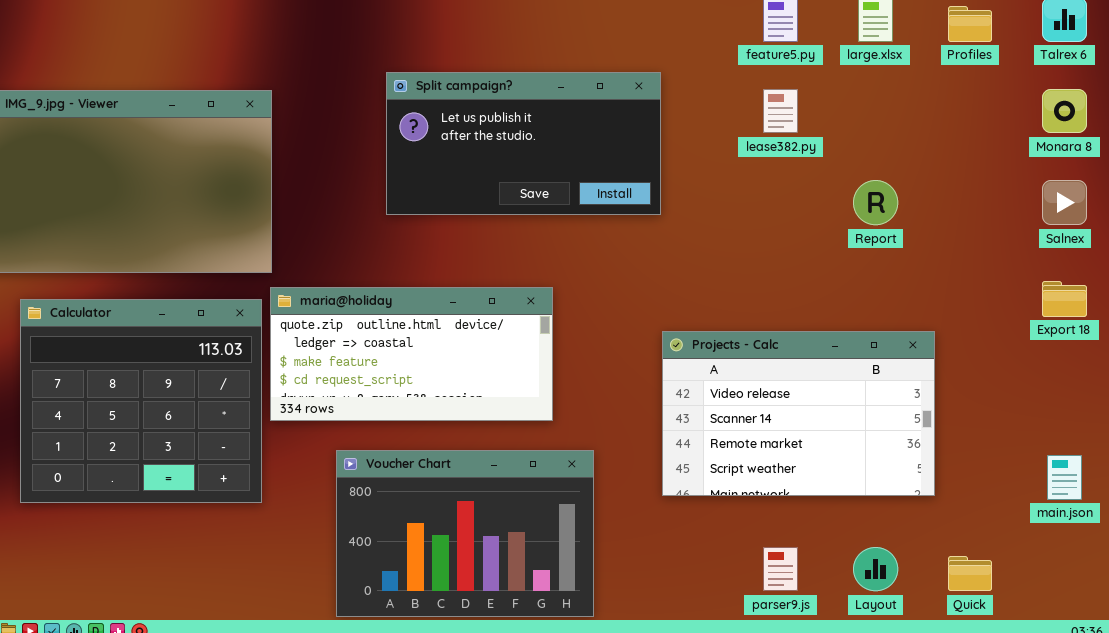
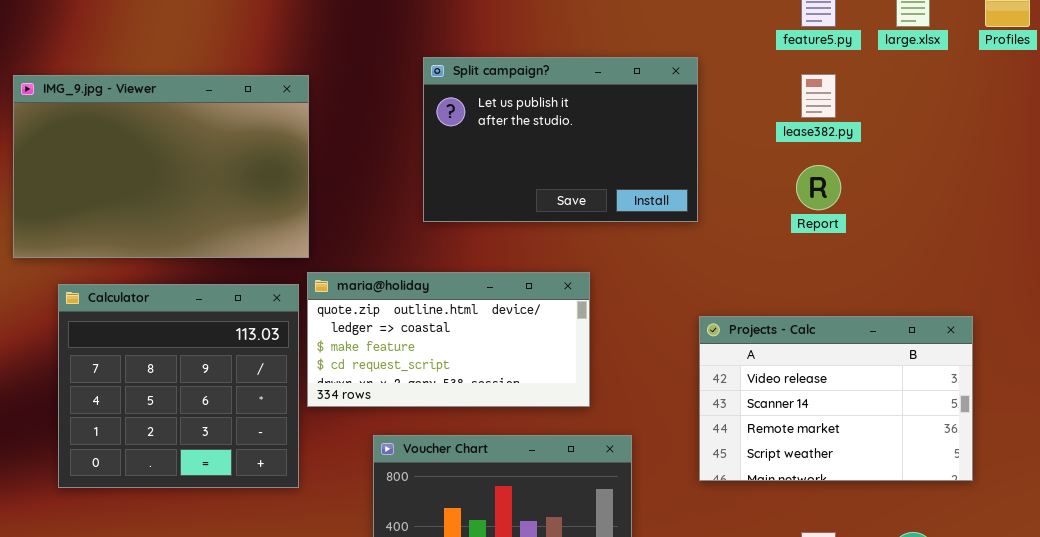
Split campaign?: [386,72,661,215] -> [423,57,698,222], resized
Report: [853,180,898,225] -> [796,165,841,210], moved

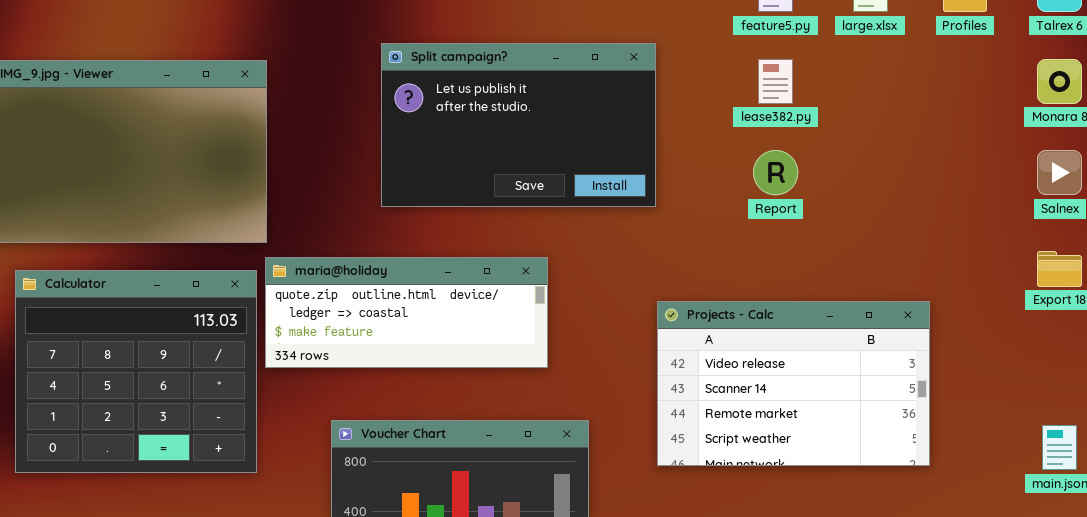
maria@holiday: [307,272,590,407] -> [265,257,548,368], resized

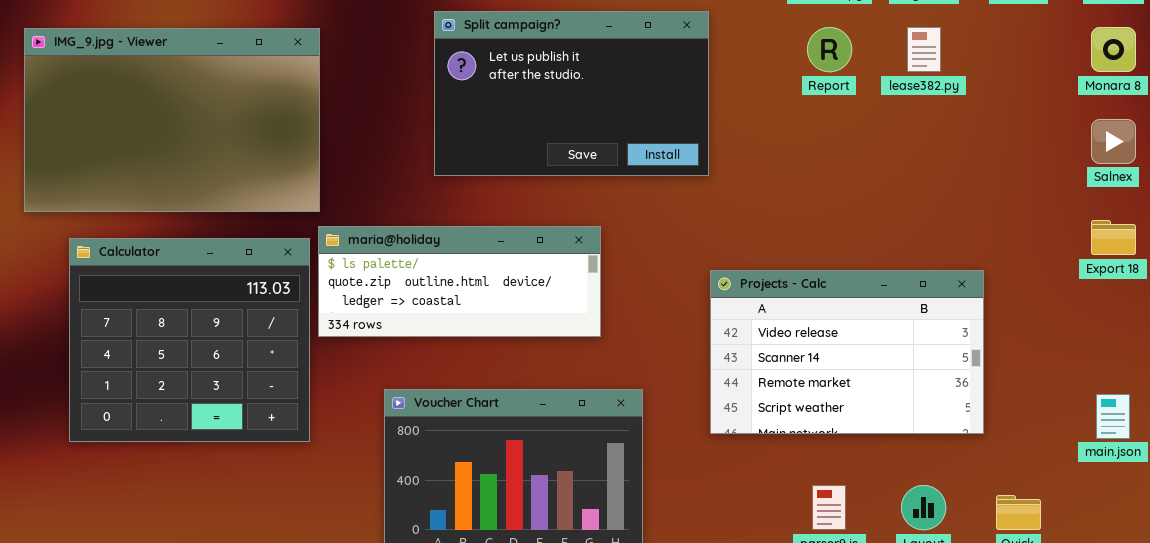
lease382.py: [758,59,793,104] -> [907,27,941,72], moved
Report: [753,150,798,195] -> [807,27,852,72], moved
maria@holiday: [265,257,548,368] -> [318,226,601,337], scrolled up 1 row

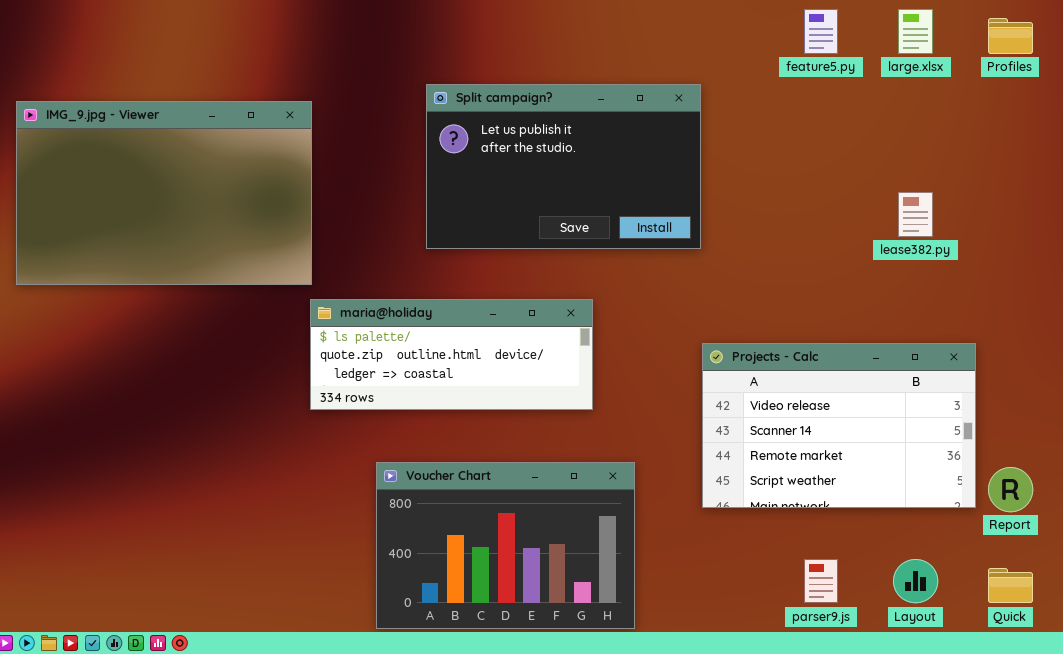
Report: [807,27,852,72] -> [988,467,1033,512], moved
lease382.py: [907,27,941,72] -> [898,192,933,237], moved
Calculator: [69,238,310,442] -> none, closed

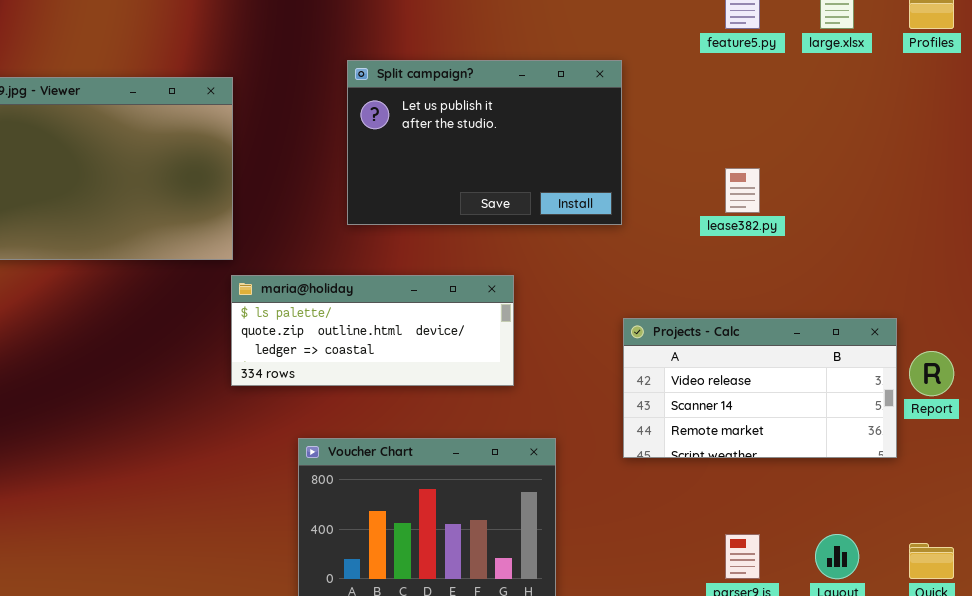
lease382.py: [898,192,933,237] -> [725,168,760,213], moved
Projects - Calc: [702,343,976,508] -> [623,318,897,458], resized
Report: [988,467,1033,512] -> [909,351,954,396], moved

